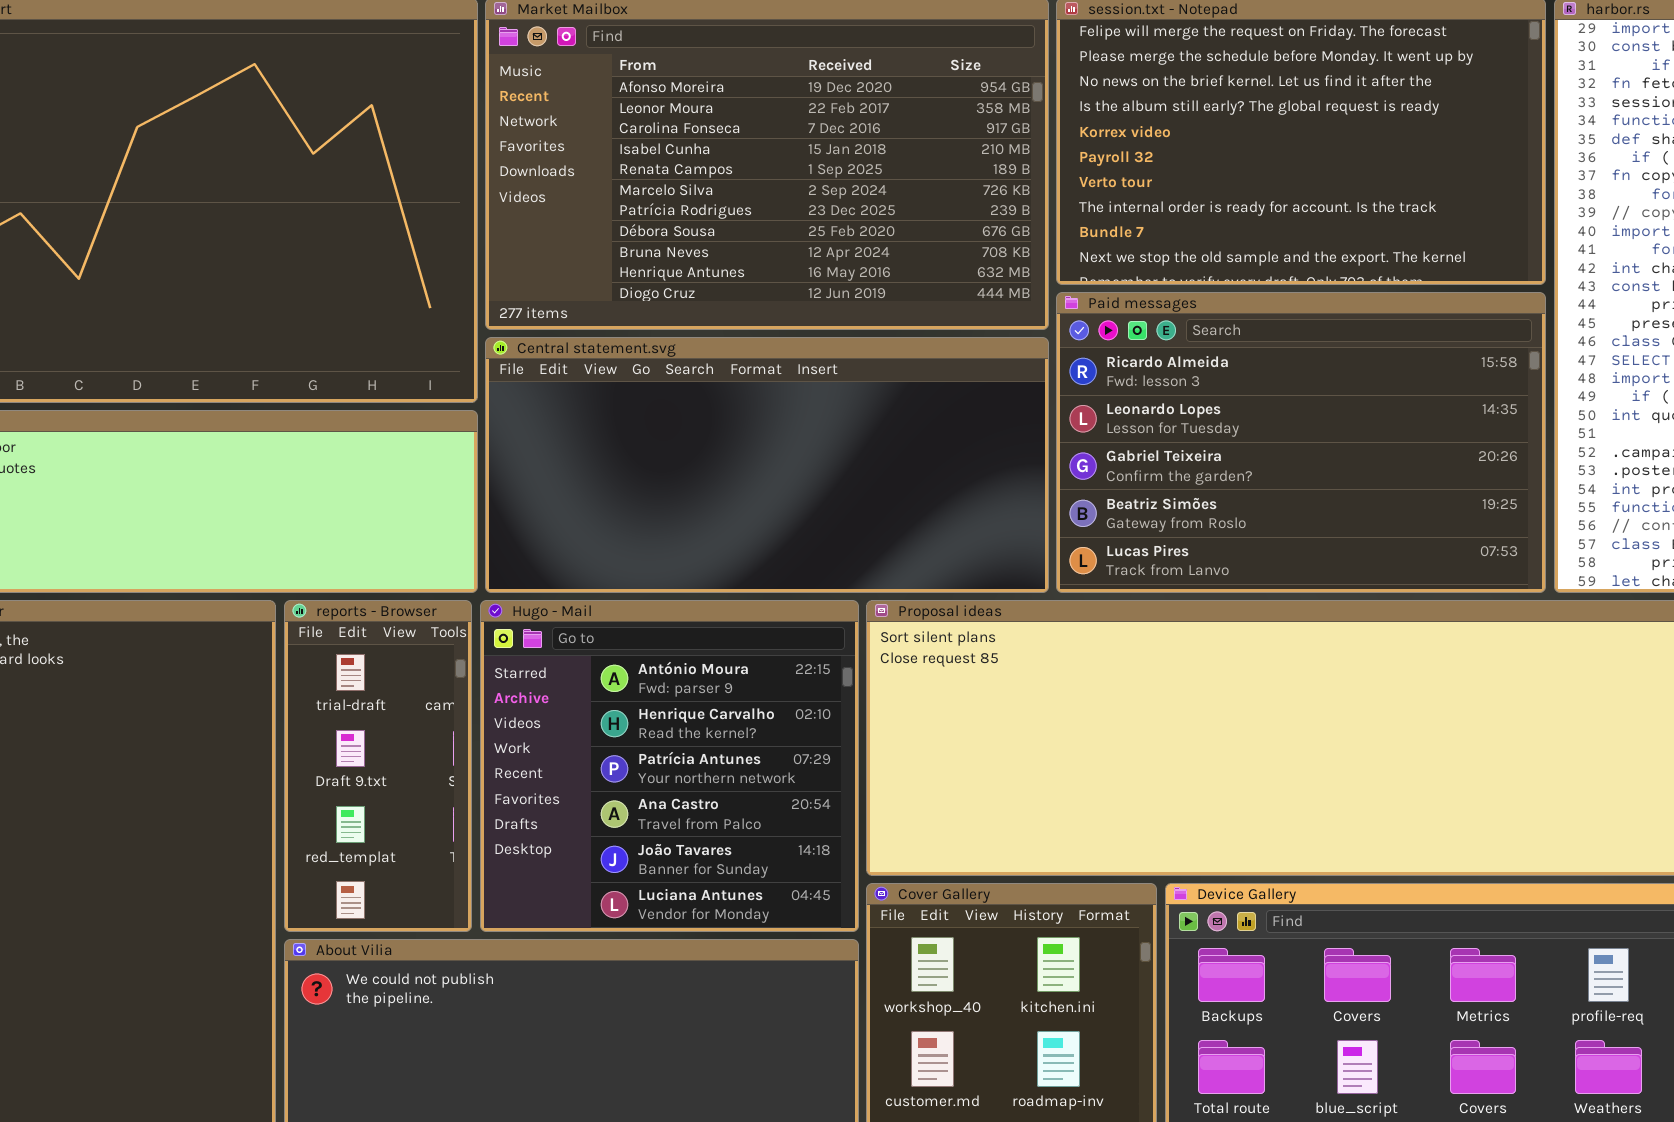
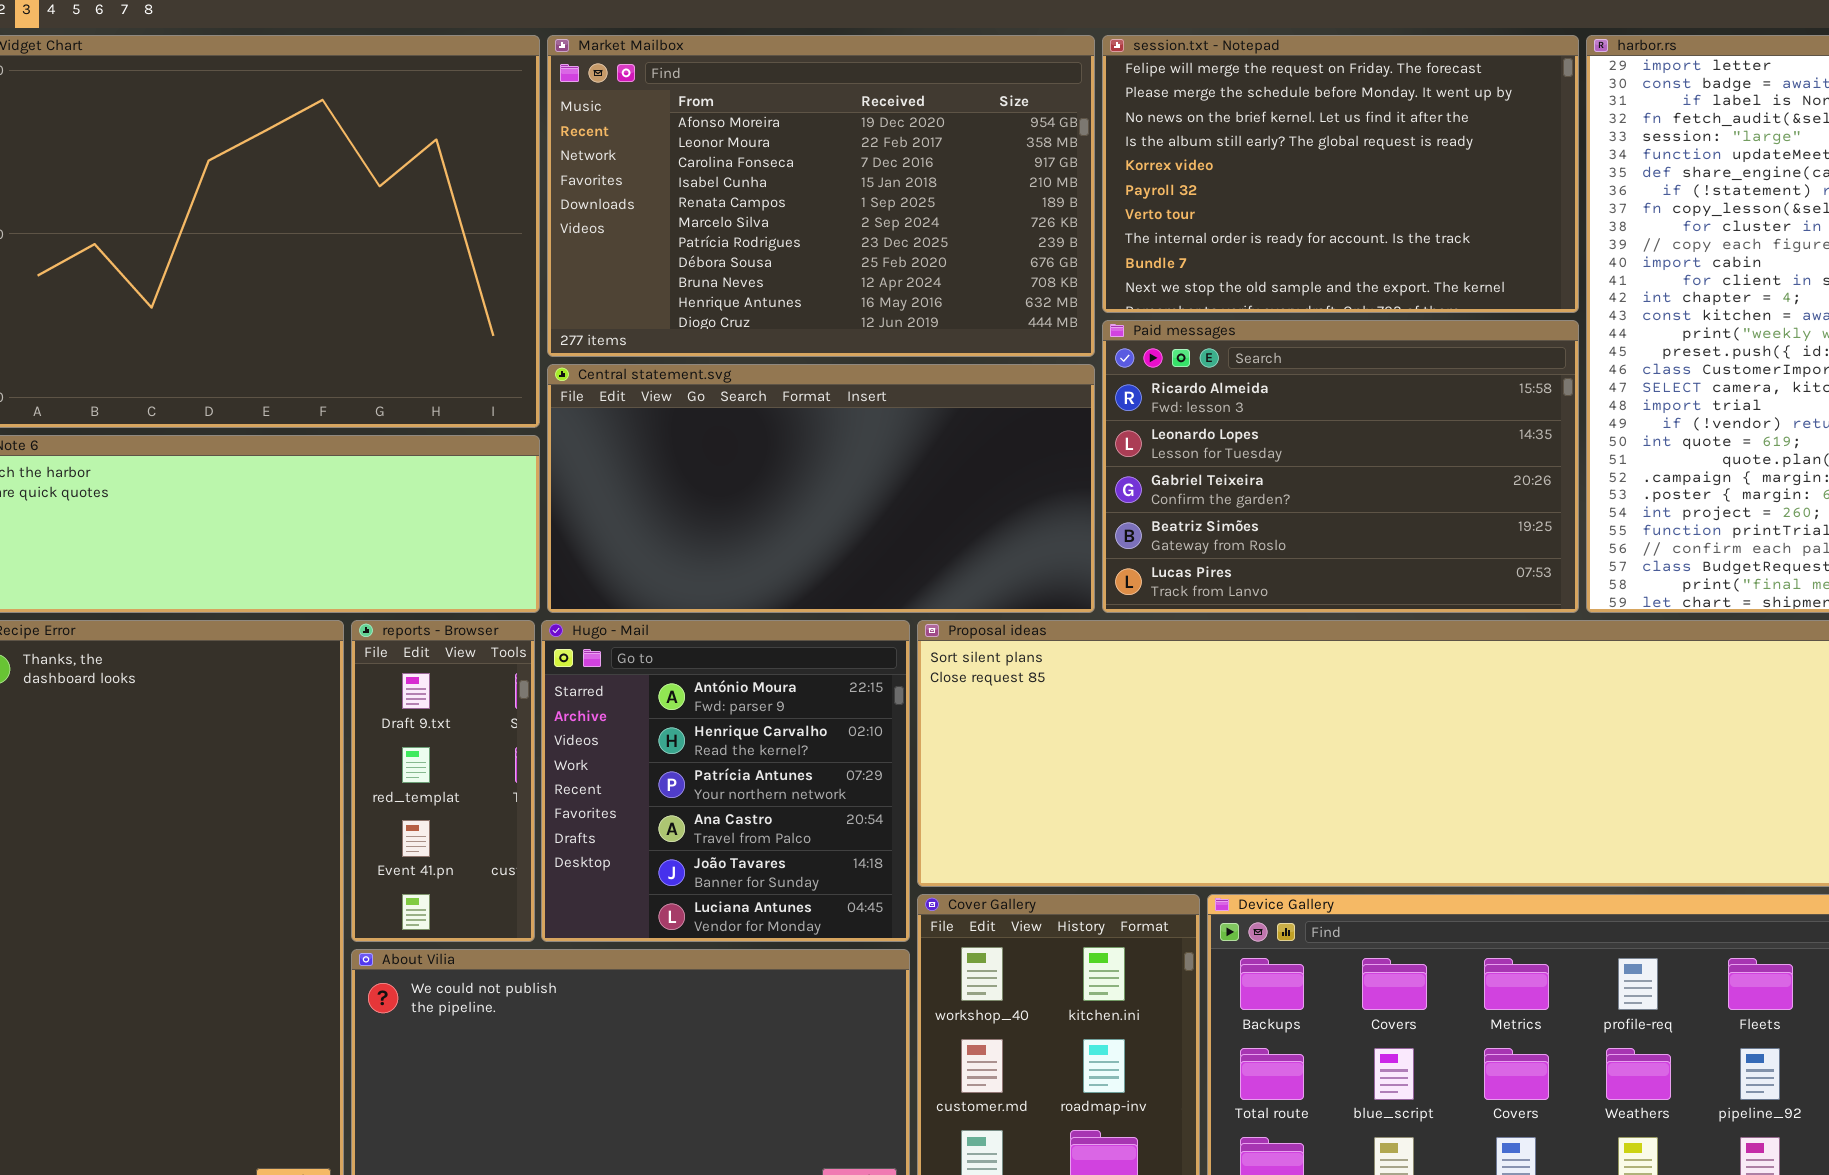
reports - Browser: [284,600,472,932] -> [351,620,535,942], scrolled down 1 row

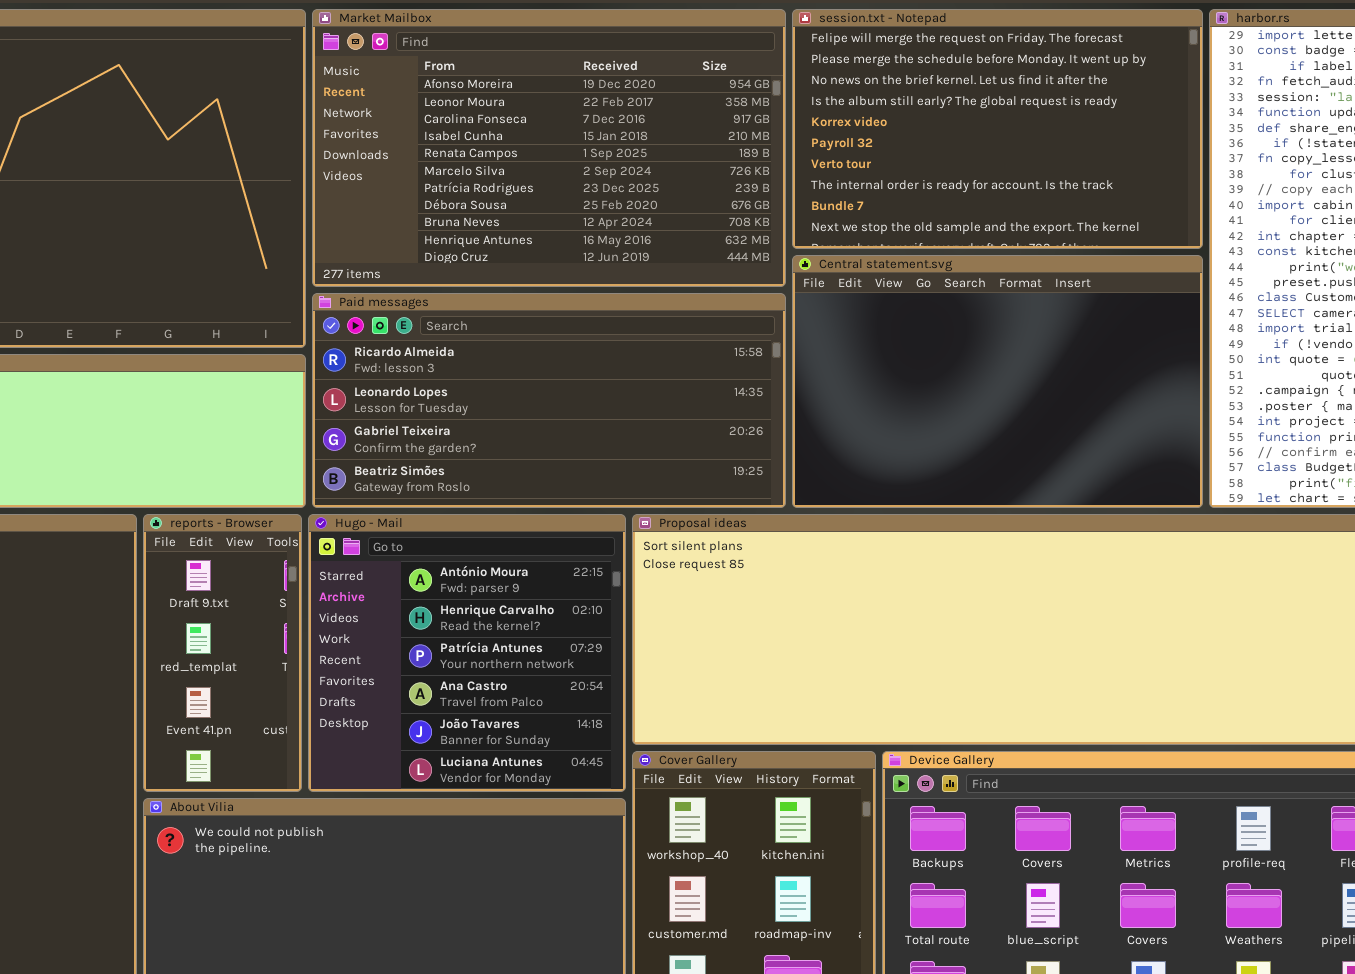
Paid messages: [1102,320,1579,613] -> [312,293,786,508], moved, resized
Central statement.svg: [547,364,1095,613] -> [792,255,1203,508], moved, resized

